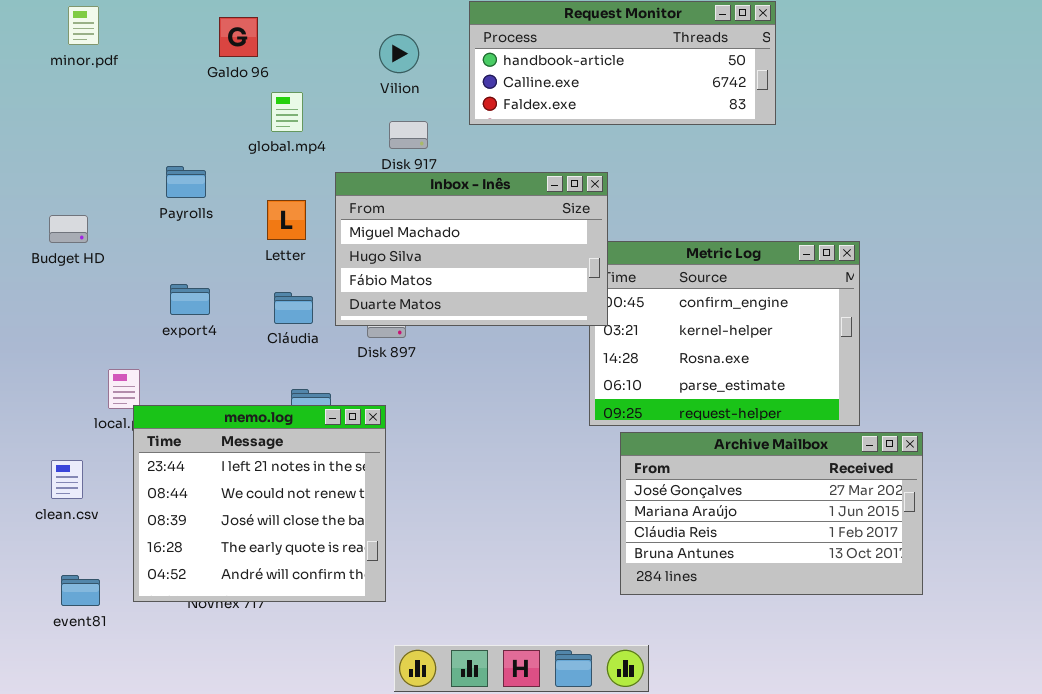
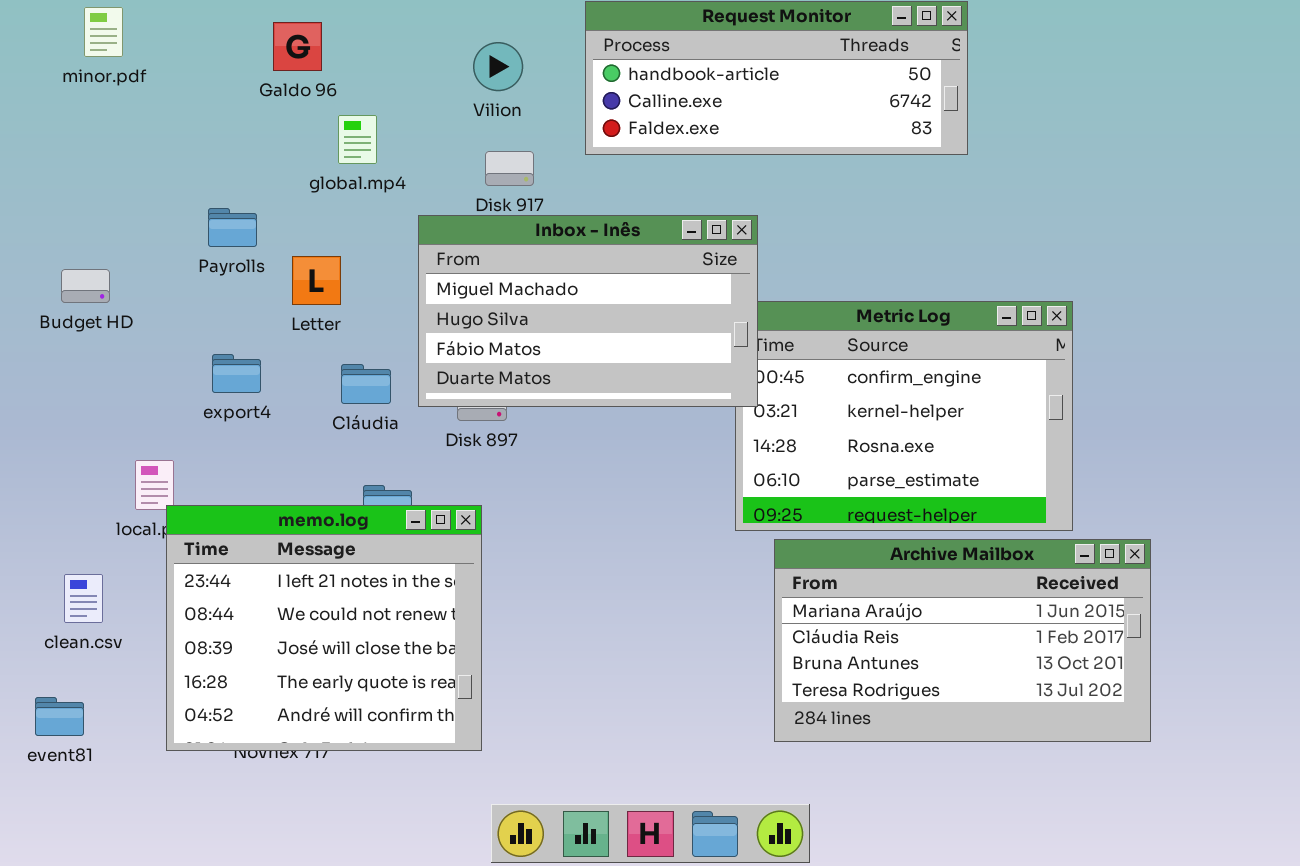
Letter: [267,200,306,240] -> [292,256,341,305], moved
Archive Mailbox: [620,432,923,595] -> [774,539,1151,742], scrolled down 1 row
event81: [61,575,100,606] -> [35,697,84,736], moved

